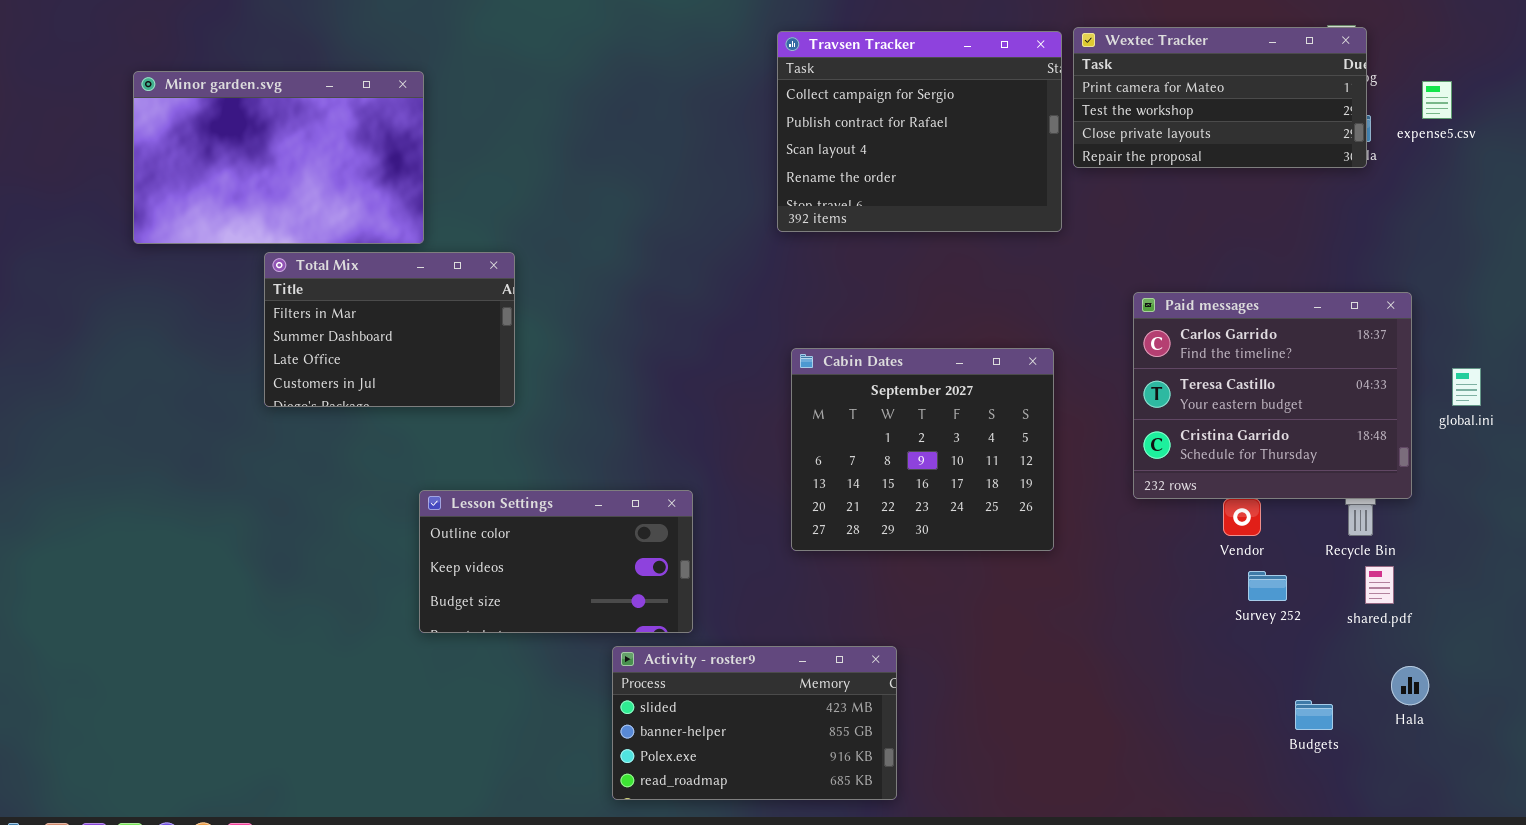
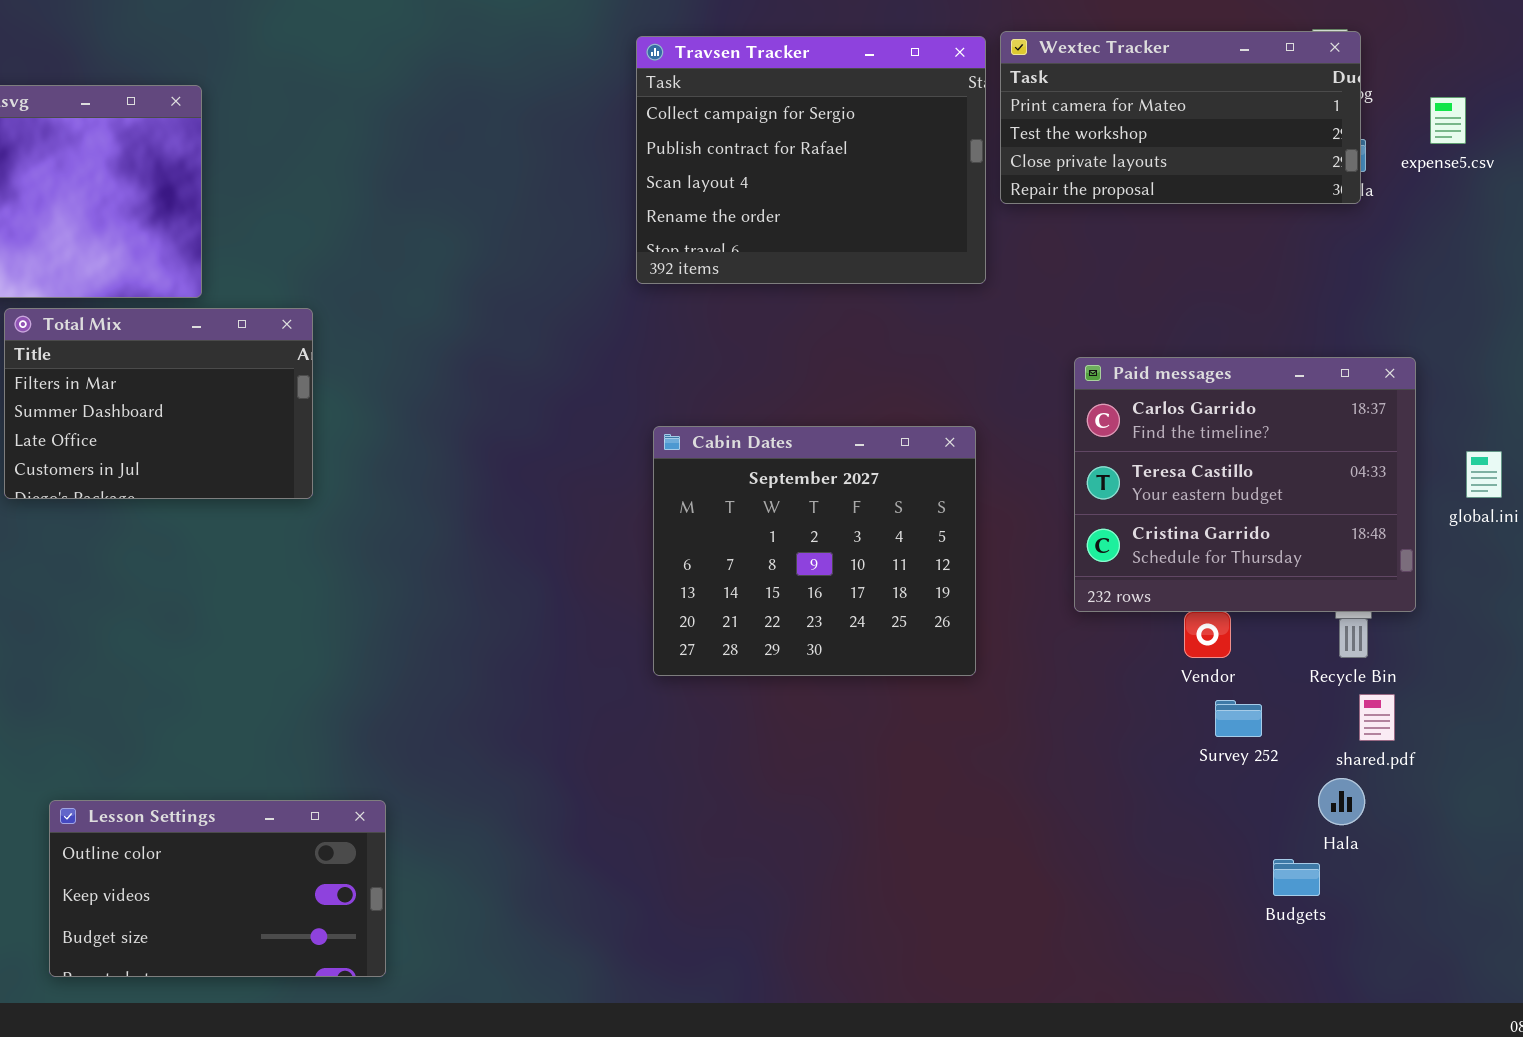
Lesson Settings: [419,490,693,633] -> [49,800,386,977], moved
Activity - roster9: [612,646,897,800] -> none, closed
Hala: [1391,666,1429,705] -> [1318,778,1365,825], moved

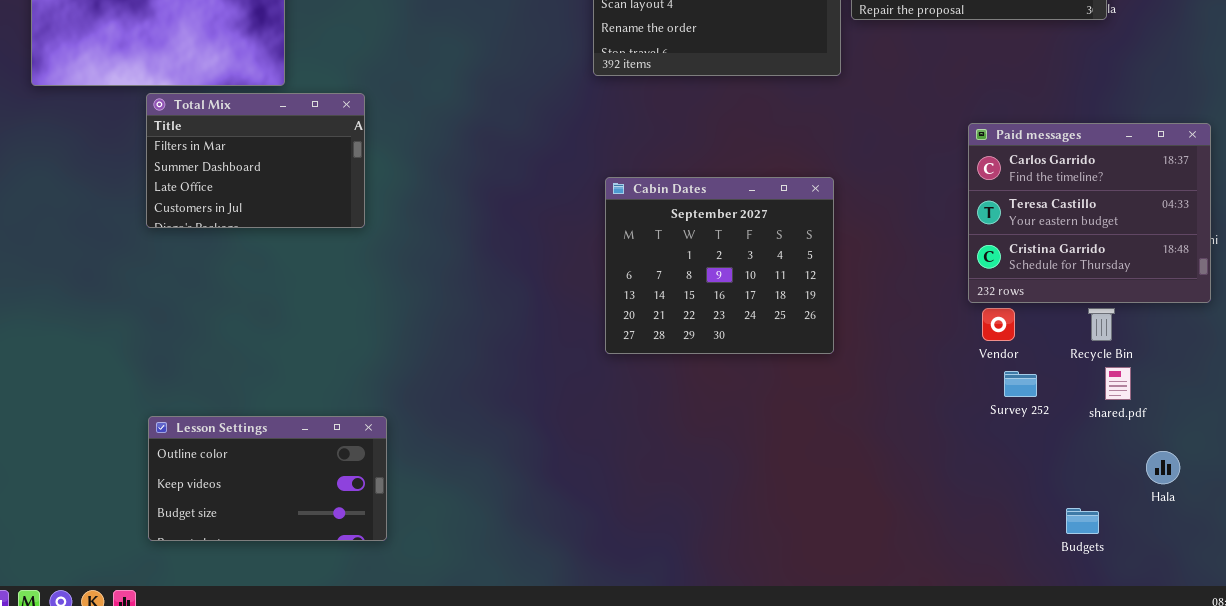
Paid messages: [1074,357,1416,612] -> [968,123,1211,303], moved
Hala: [1318,778,1365,825] -> [1146,451,1180,484], moved
Lesson Settings: [49,800,386,977] -> [148,416,387,541], moved
Budgets: [1273,859,1320,896] -> [1066,508,1099,534], moved

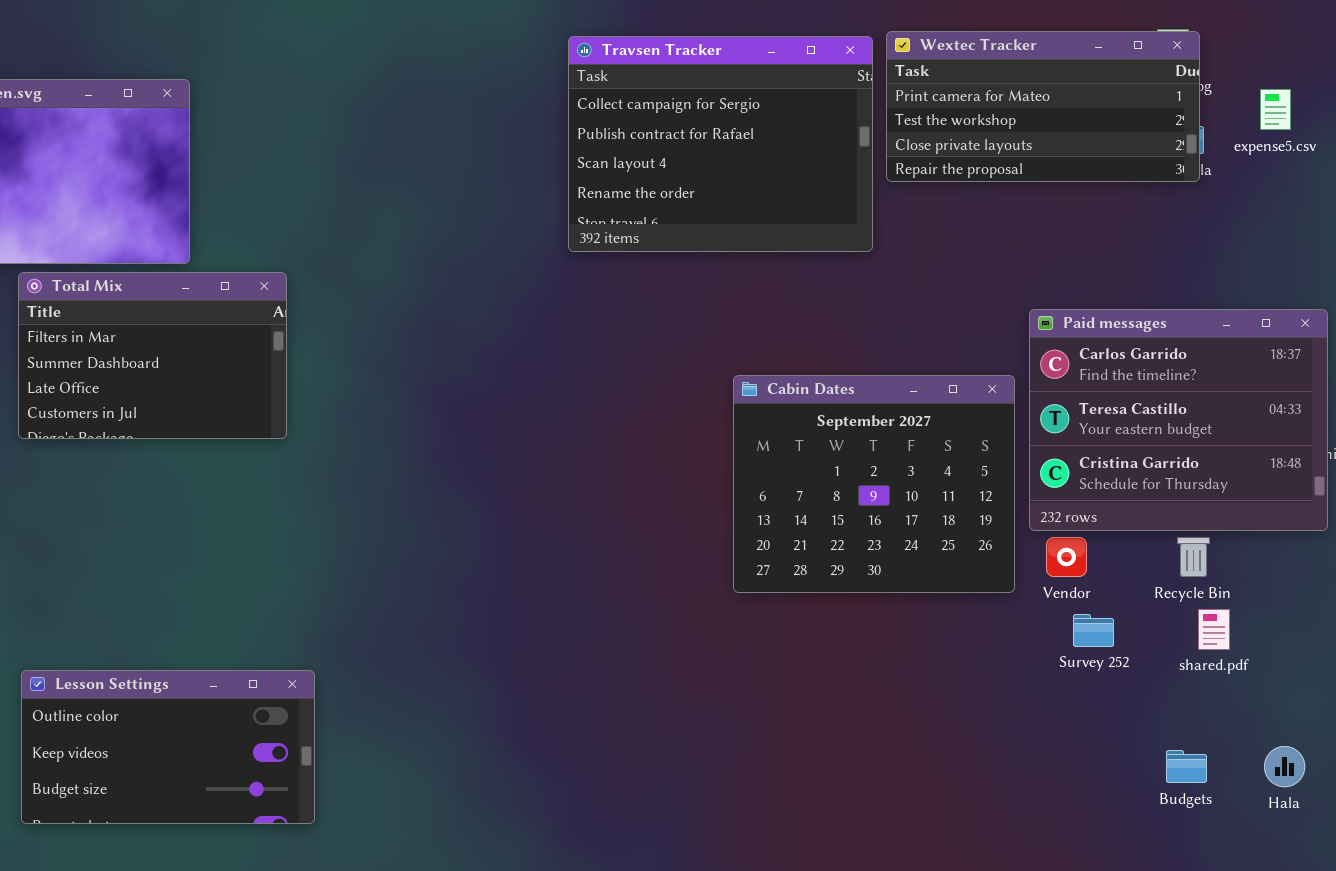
Cabin Dates: [605,177,834,354] -> [733,375,1015,593], moved
Hala: [1146,451,1180,484] -> [1264,746,1305,787], moved
Budgets: [1066,508,1099,534] -> [1166,750,1207,783], moved

